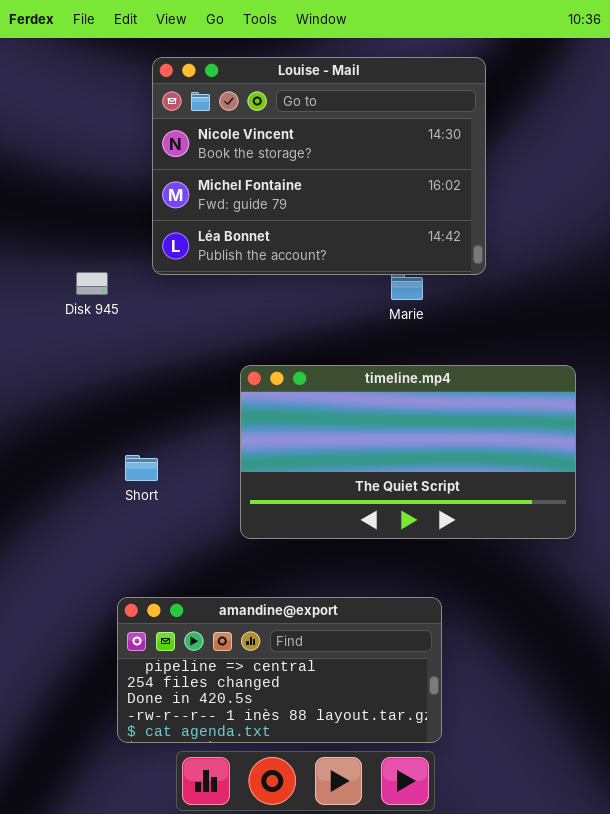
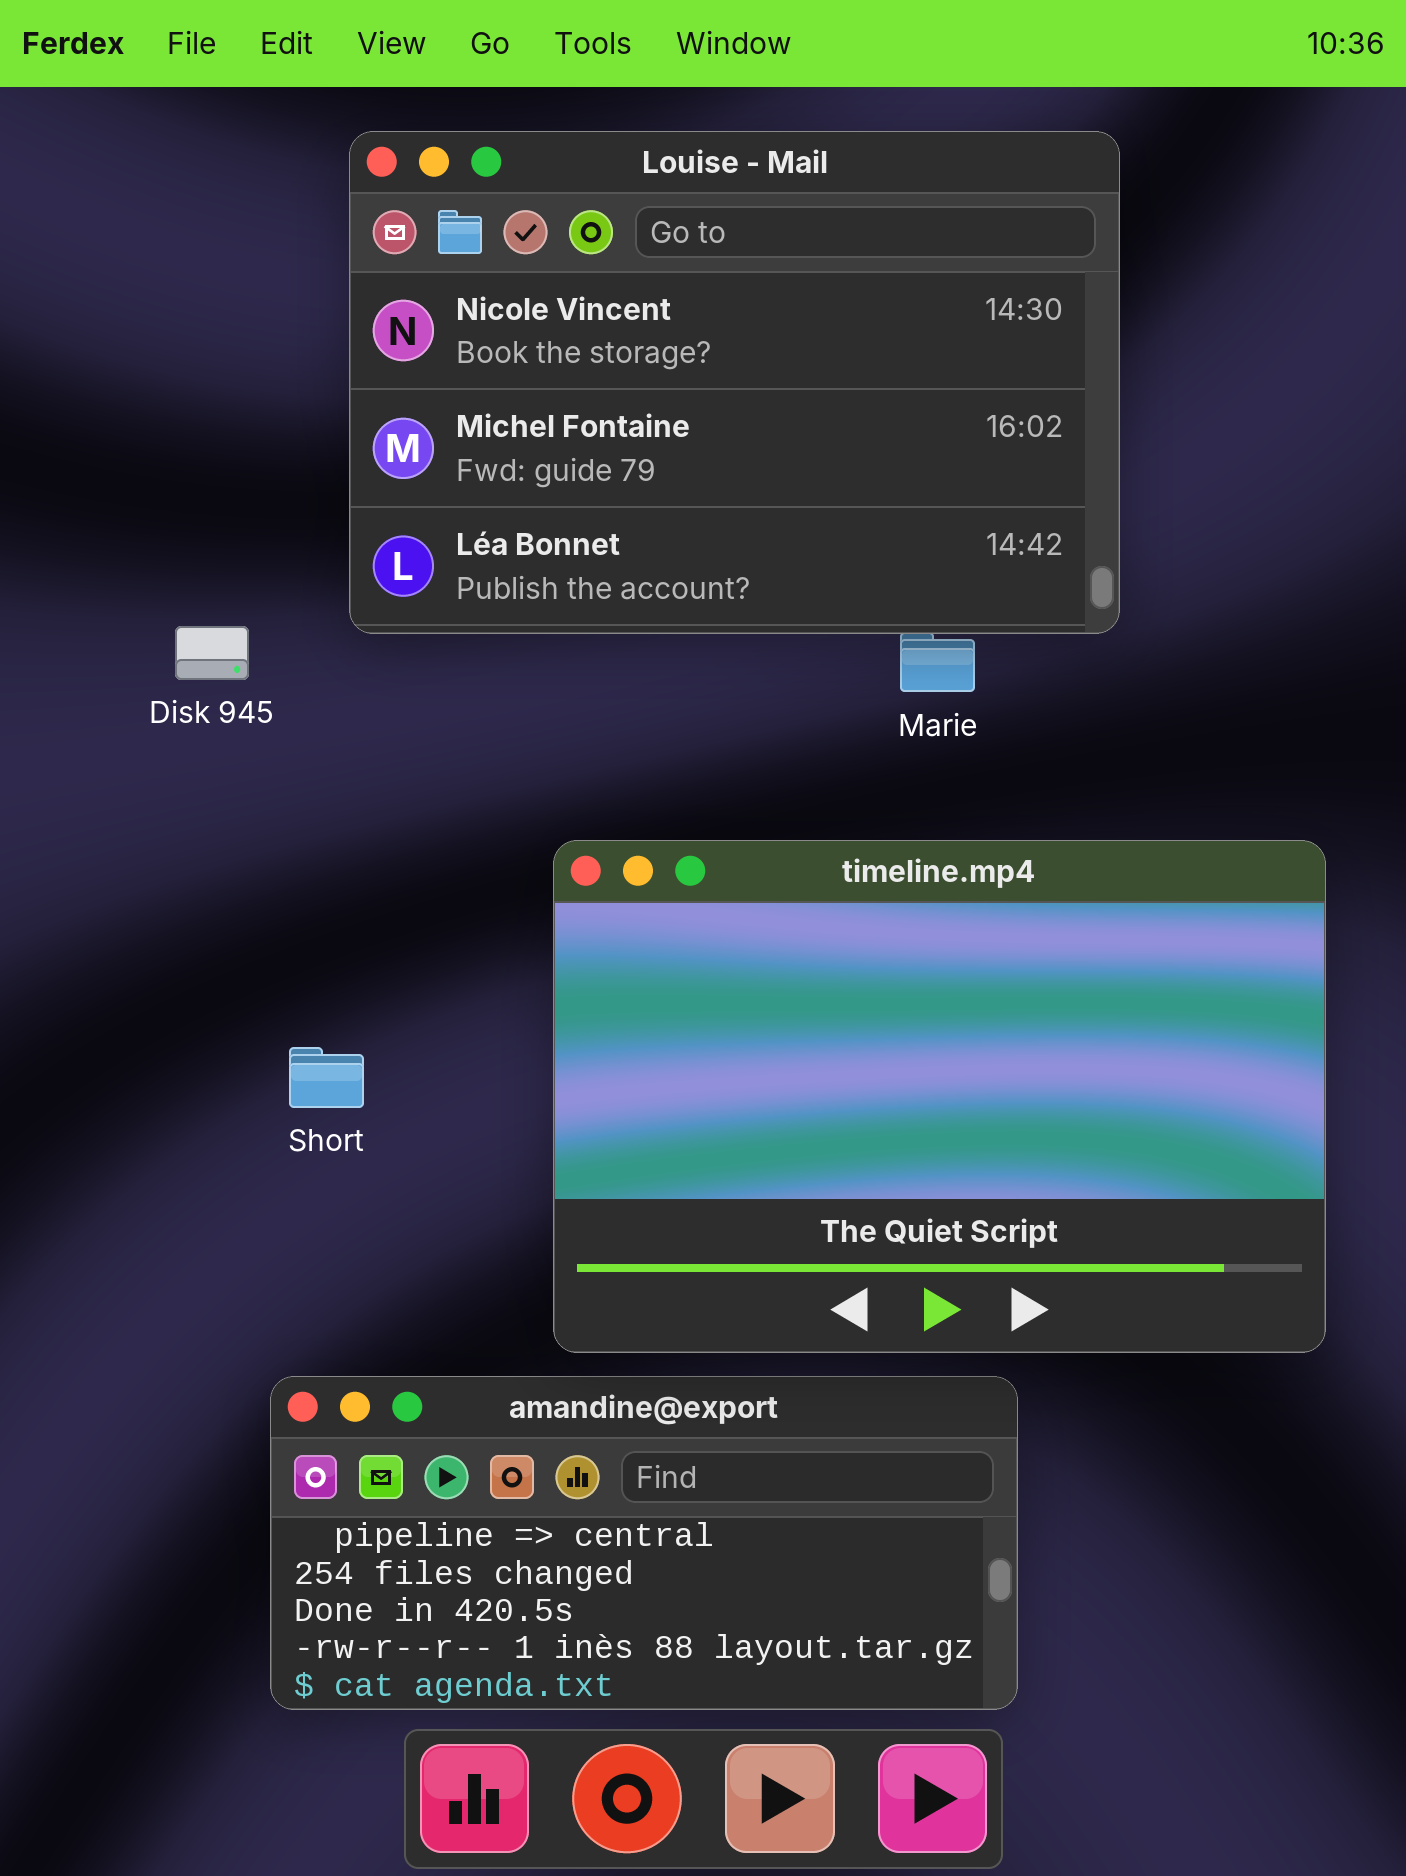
timeline.mp4: [240,365,576,539] -> [553,840,1326,1353], resized

